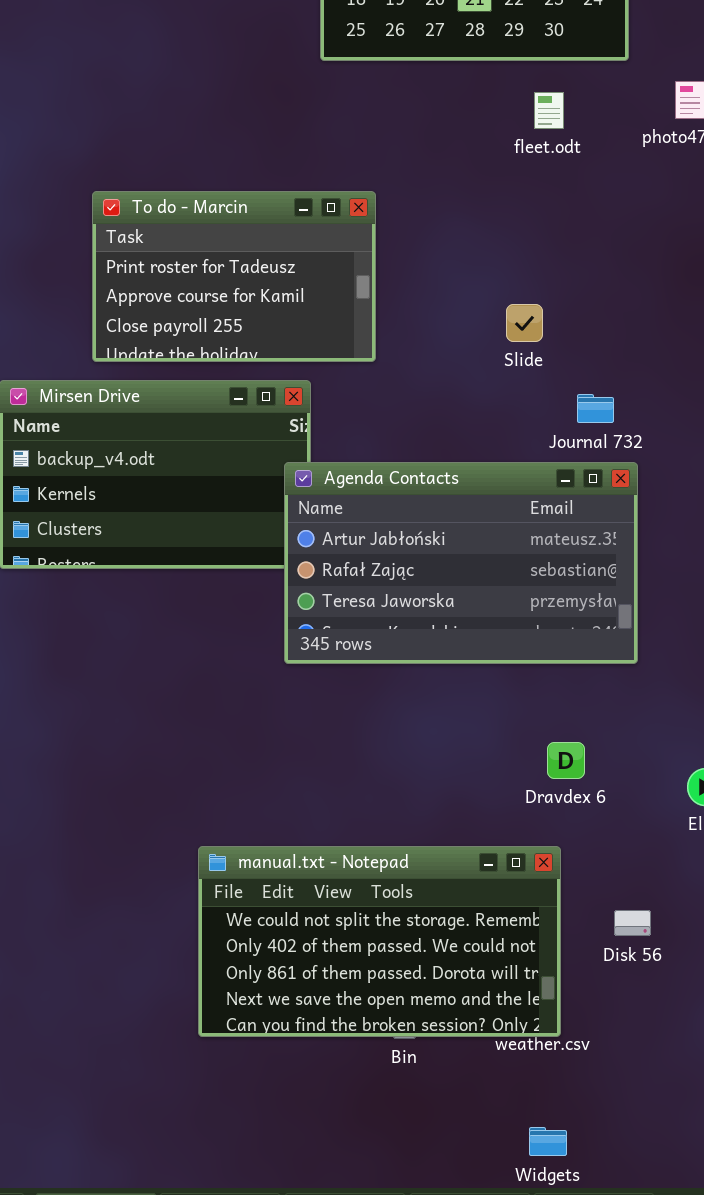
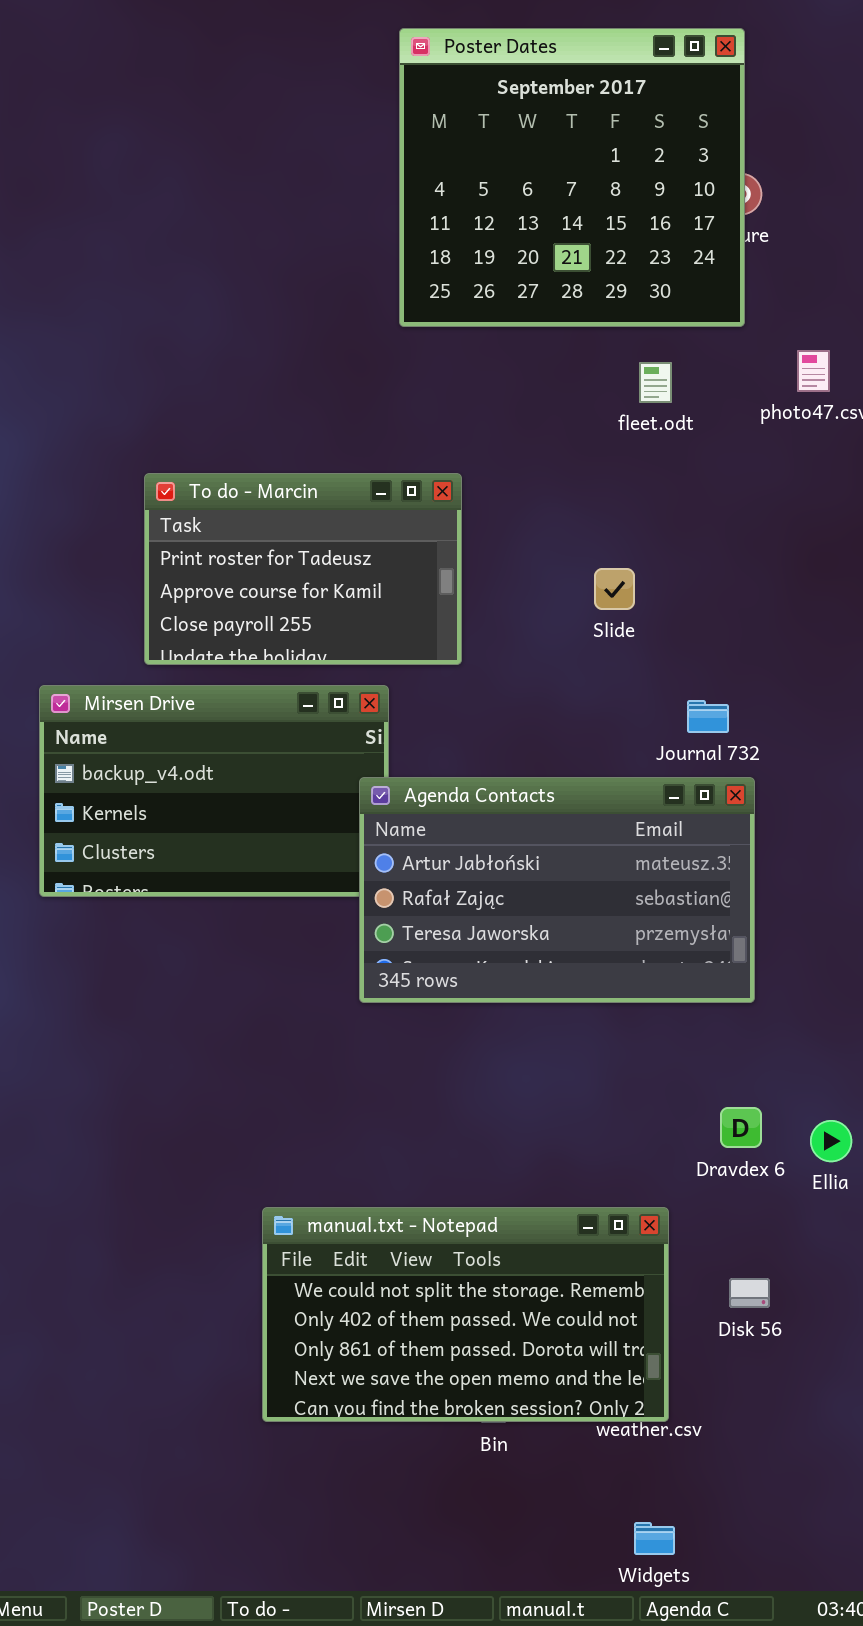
Slide: [506,304,543,342] -> [594,568,635,610], moved
Dravdex 6: [547,742,585,779] -> [720,1107,762,1148], moved

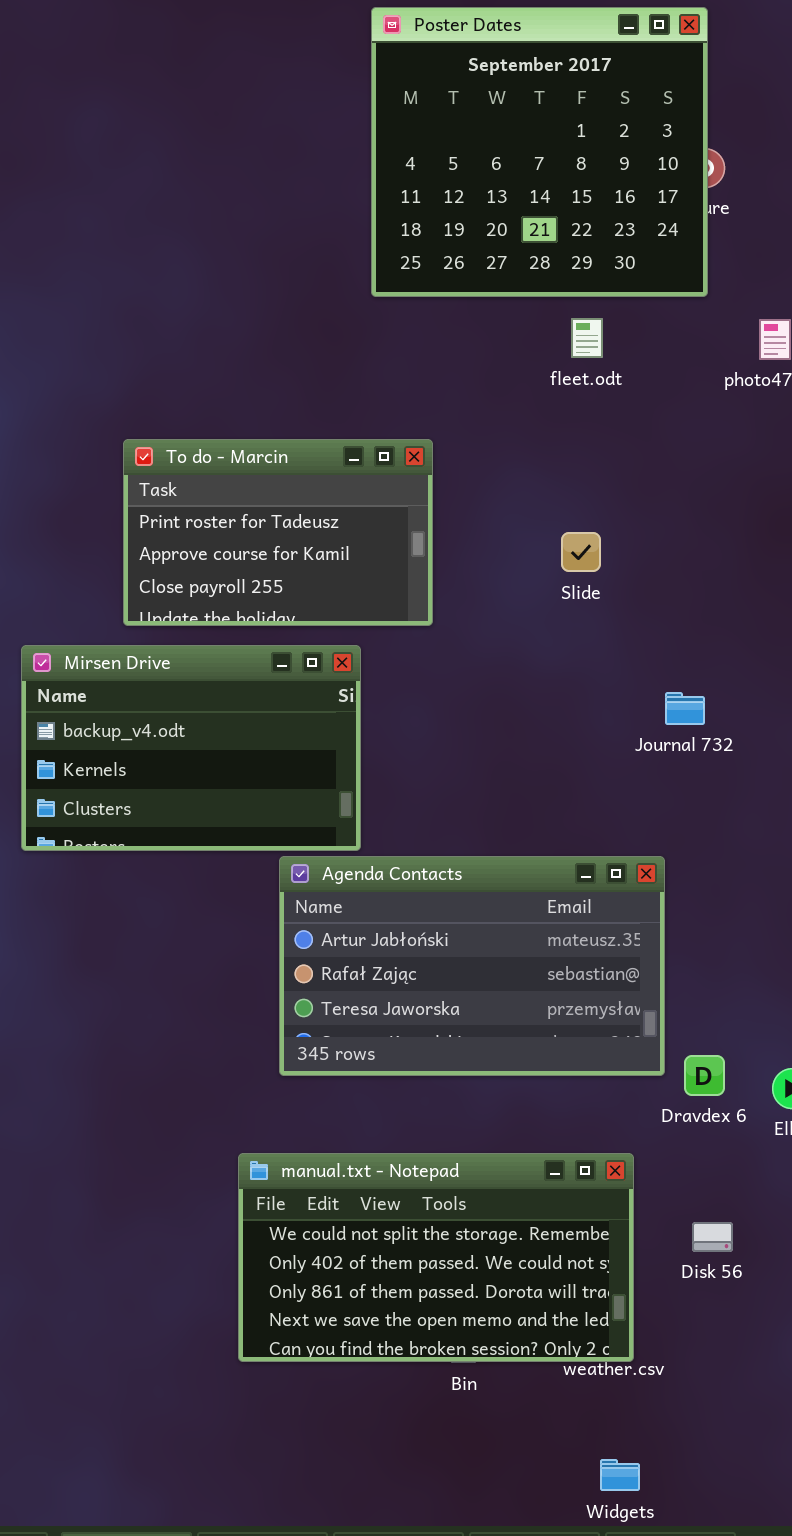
fleet.odt: [639,362,672,403] -> [571,318,603,358], moved
Journal 732: [687,700,729,733] -> [665,692,705,725], moved
Agenda Contacts: [359,777,755,1003] -> [279,856,665,1076], moved

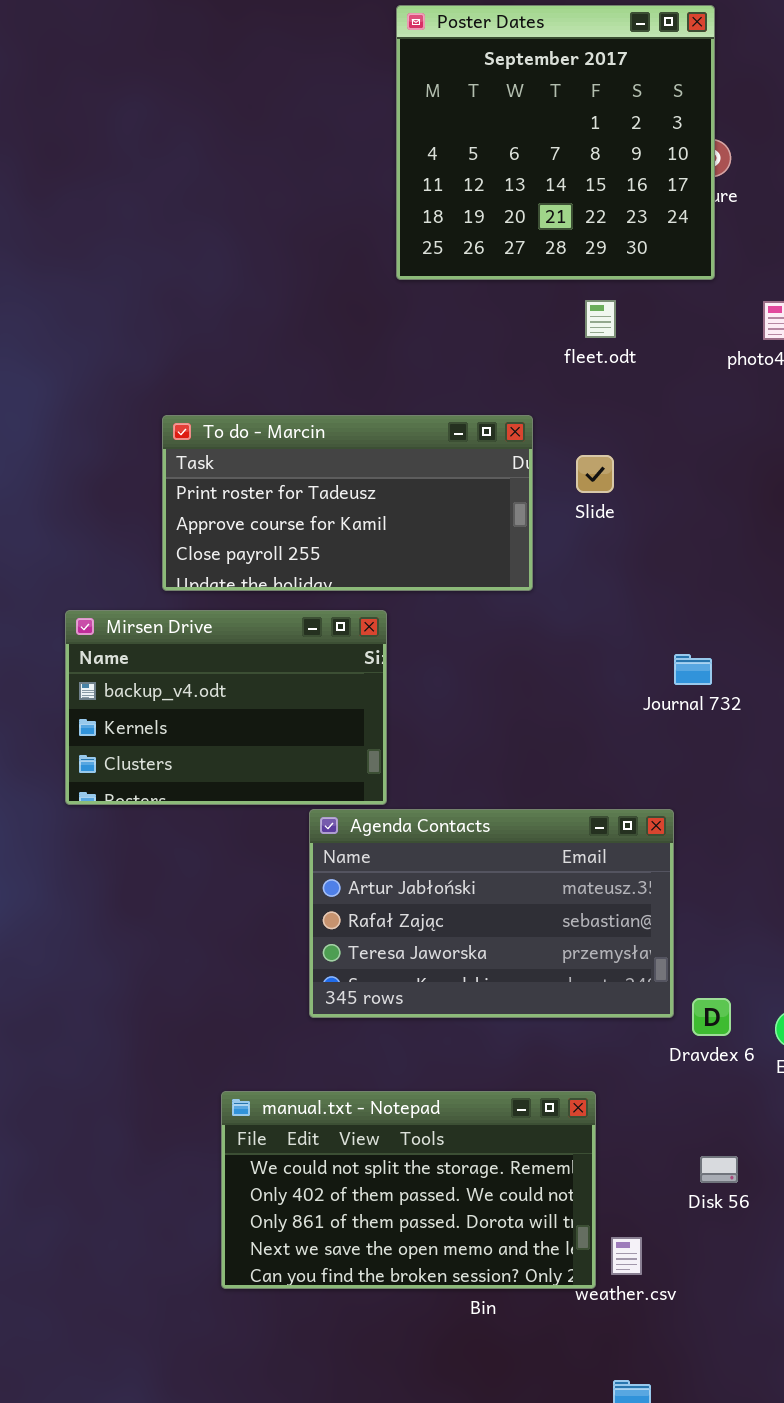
To do - Marcin: [123,439,433,626] -> [162,415,533,591], resized
Slide: [561,532,601,572] -> [576,455,614,493], moved
manual.txt - Notepad: [238,1153,634,1362] -> [221,1091,596,1289], moved

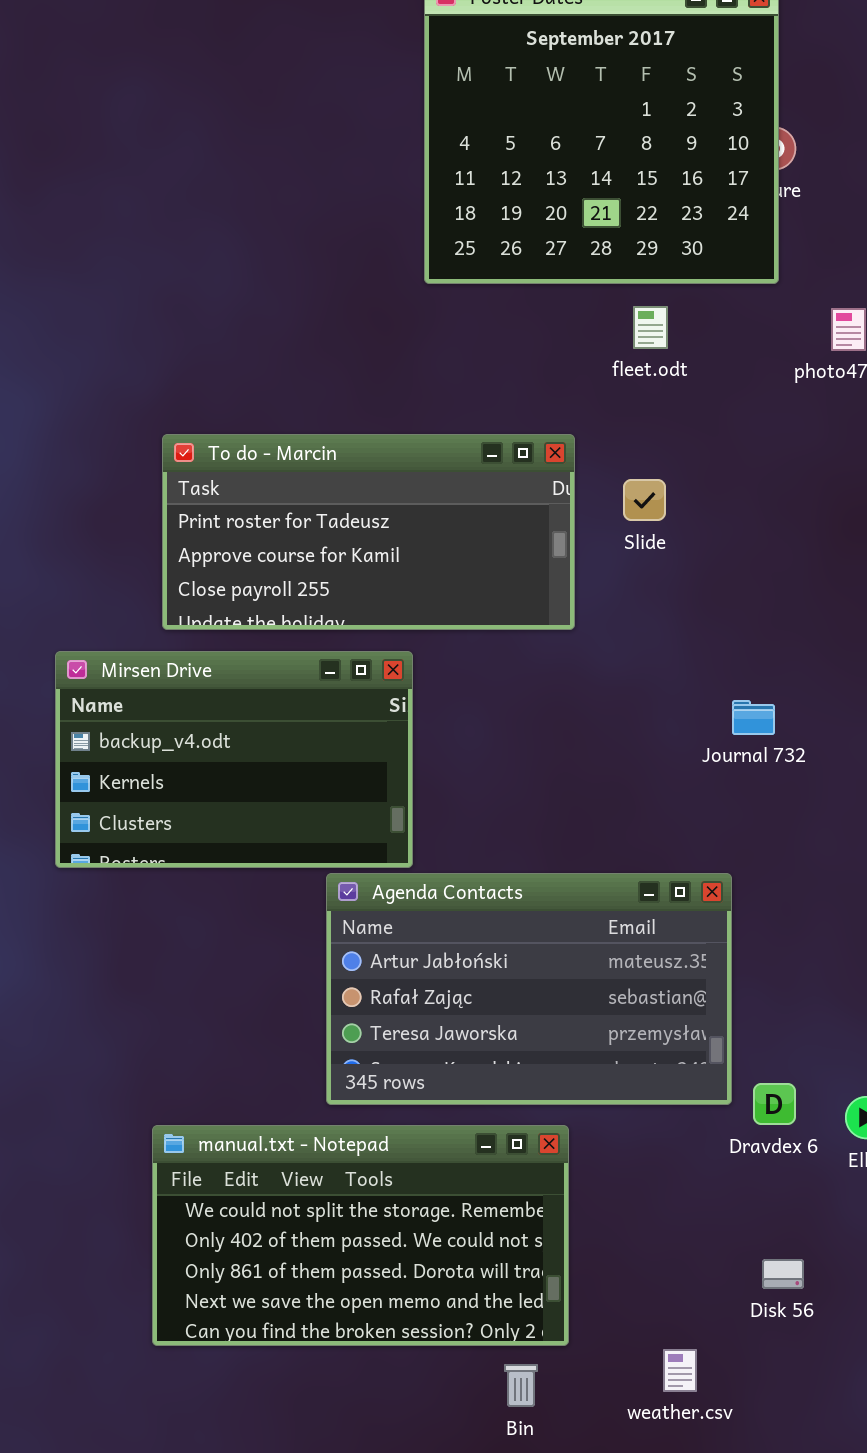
manual.txt - Notepad: [221,1091,596,1289] -> [152,1125,569,1346], moved

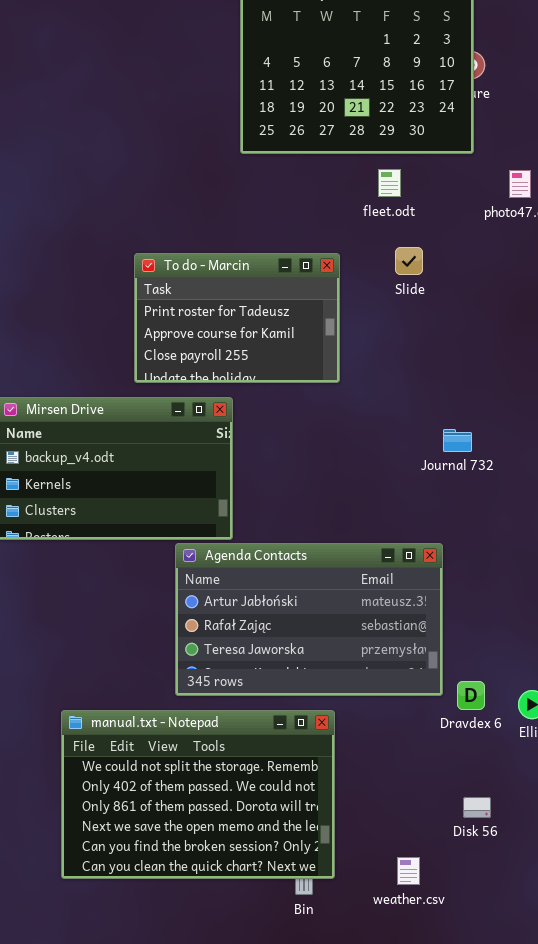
To do - Marcin: [162,434,575,630] -> [134,253,340,383], resized
Slide: [623,479,666,521] -> [395,247,423,275], moved
manual.txt - Notepad: [152,1125,569,1346] -> [61,710,335,879], resized

